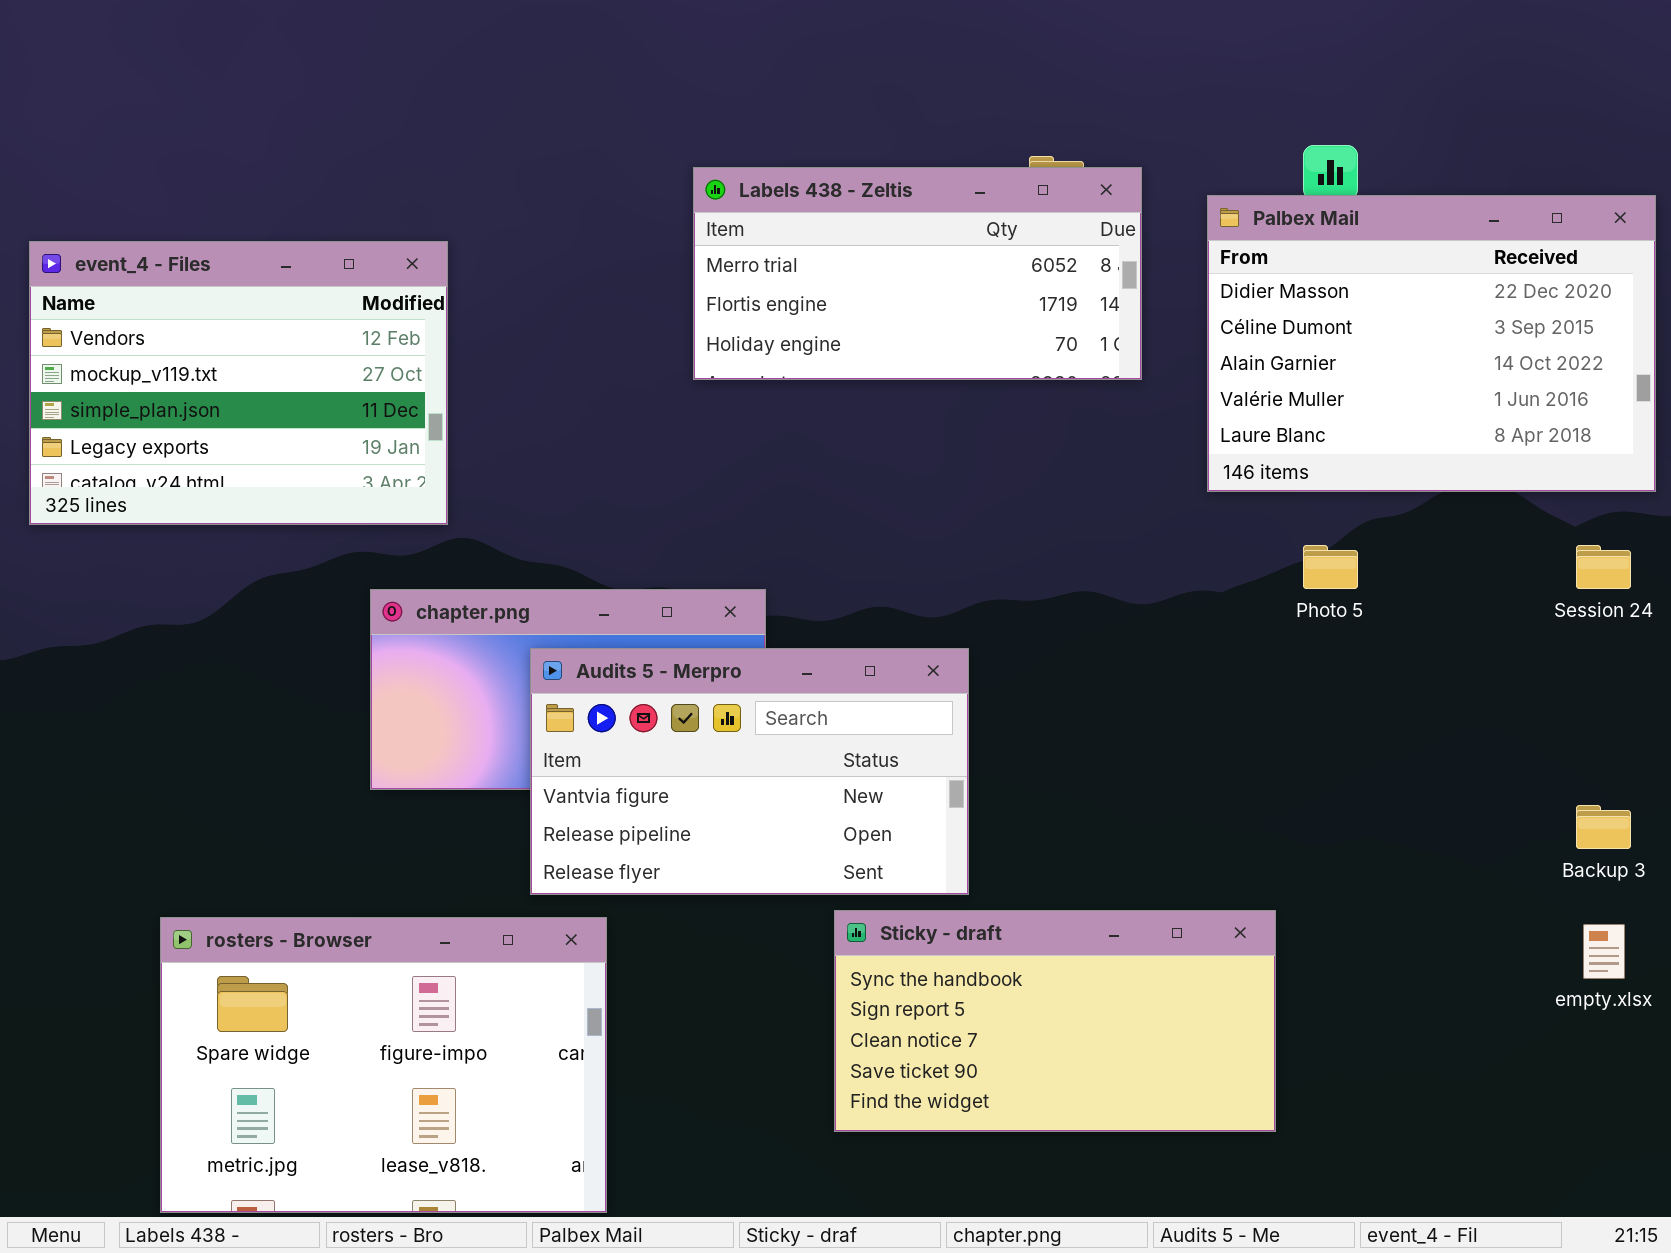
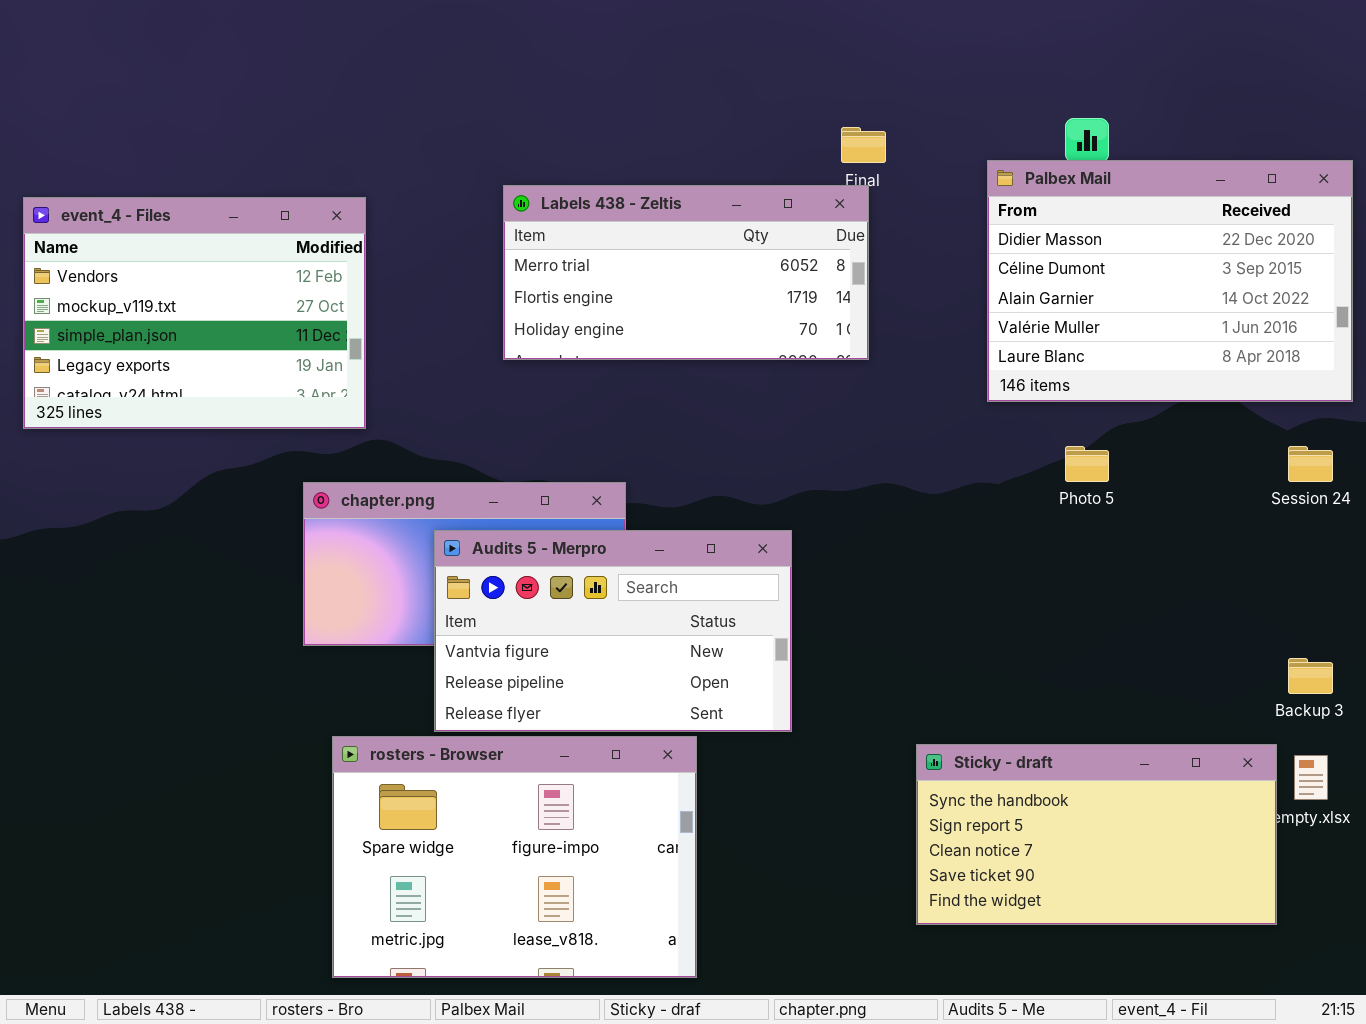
Labels 438 - Zeltis: [693,167,1142,380] -> [503,185,869,360], moved
Sticky - draft: [834,910,1276,1132] -> [916,744,1277,925], moved
rosters - Browser: [160,917,607,1213] -> [332,736,697,978], moved

